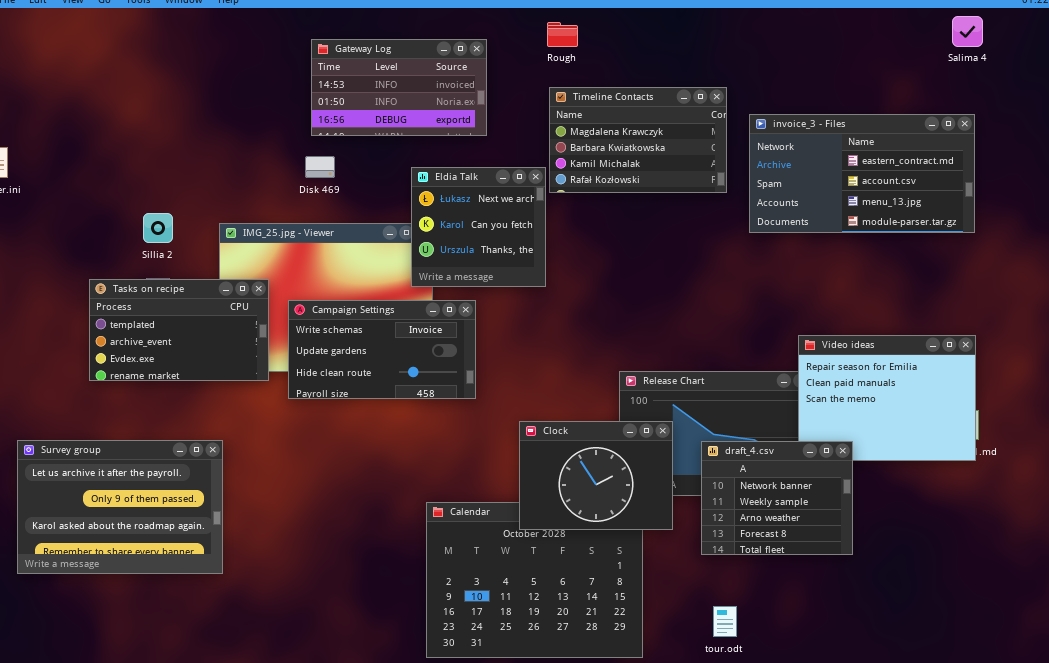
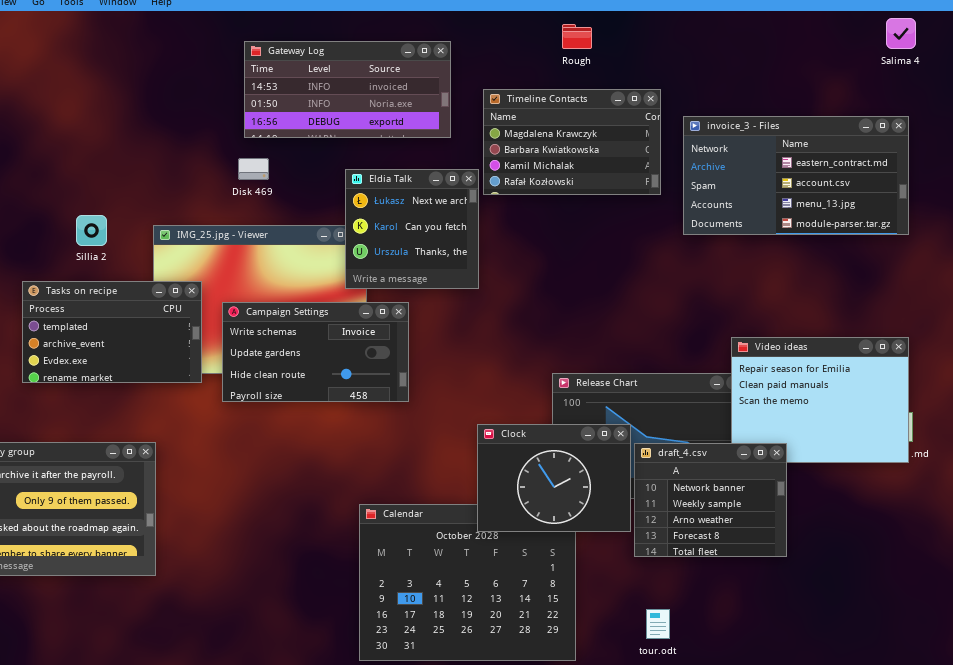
Rough: [547,22,578,47] -> [562,24,592,49], moved
Gateway Log: [311,39,487,136] -> [244,41,451,138], resized
Clock: [519,421,673,530] -> [477,424,631,532], moved

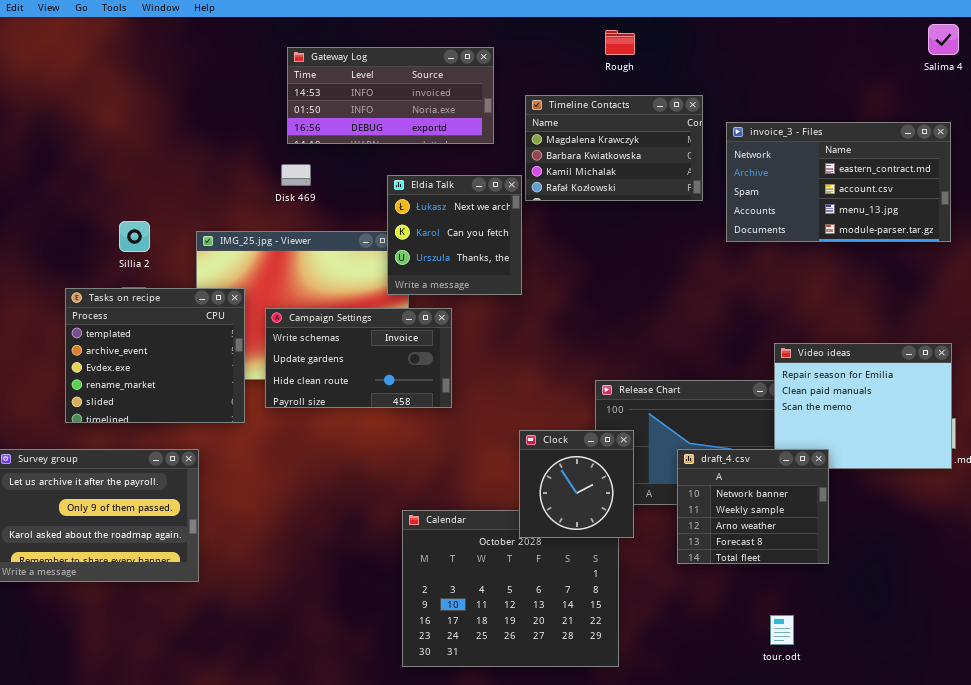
Tasks on recipe: [22,281,202,383] -> [65,288,245,423], resized
Clock: [477,424,631,532] -> [519,430,634,538], resized
tour.odt: [646,609,670,639] -> [770,615,794,645], moved

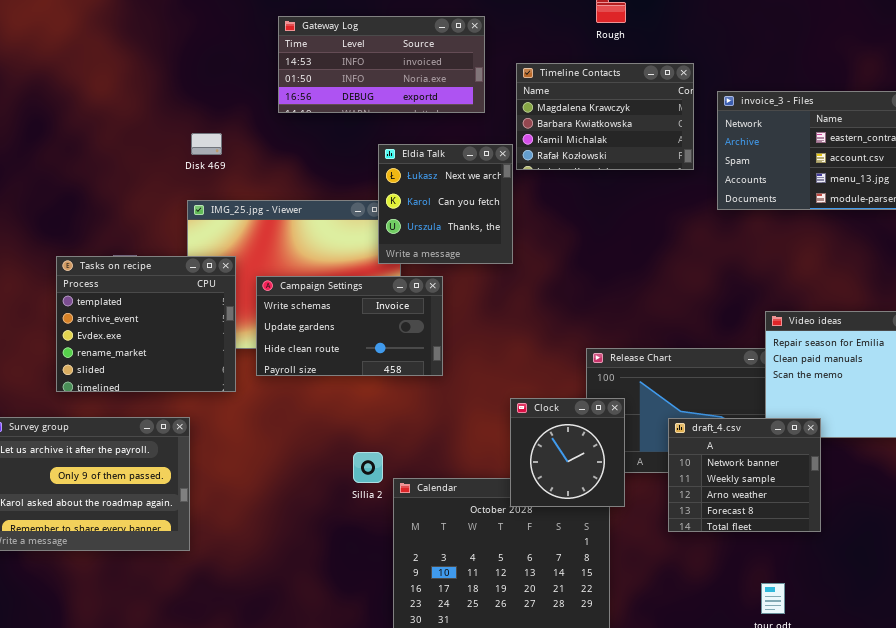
Disk 469: [281,164,311,186] -> [191,133,222,155], moved
Sillia 2: [119,221,150,252] -> [353,452,383,483], moved

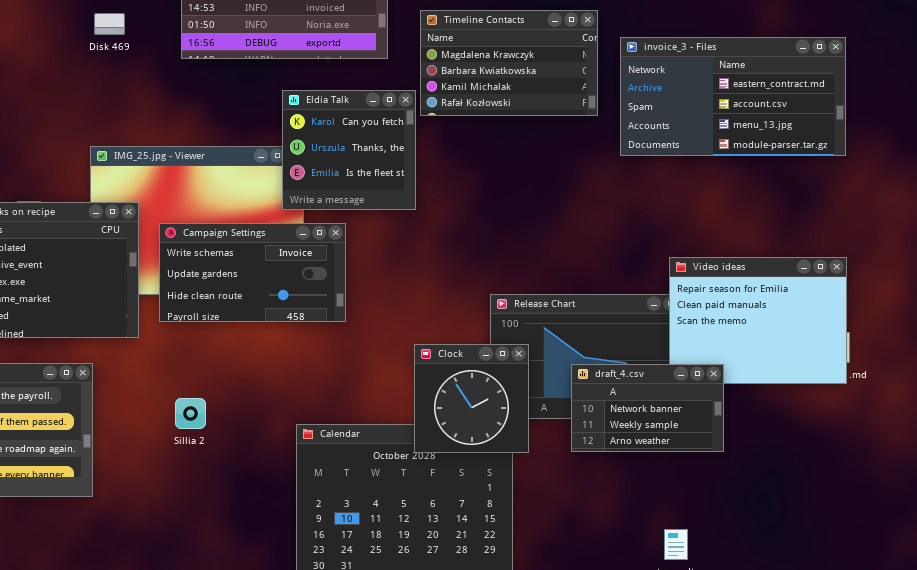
Disk 469: [191,133,222,155] -> [94,13,125,35], moved
Eldia Talk: [378,144,513,264] -> [282,90,416,210], scrolled down 1 row
draft_4.csv: [668,418,821,532] -> [571,364,724,452], resized
Sillia 2: [353,452,383,483] -> [175,398,206,429], moved

